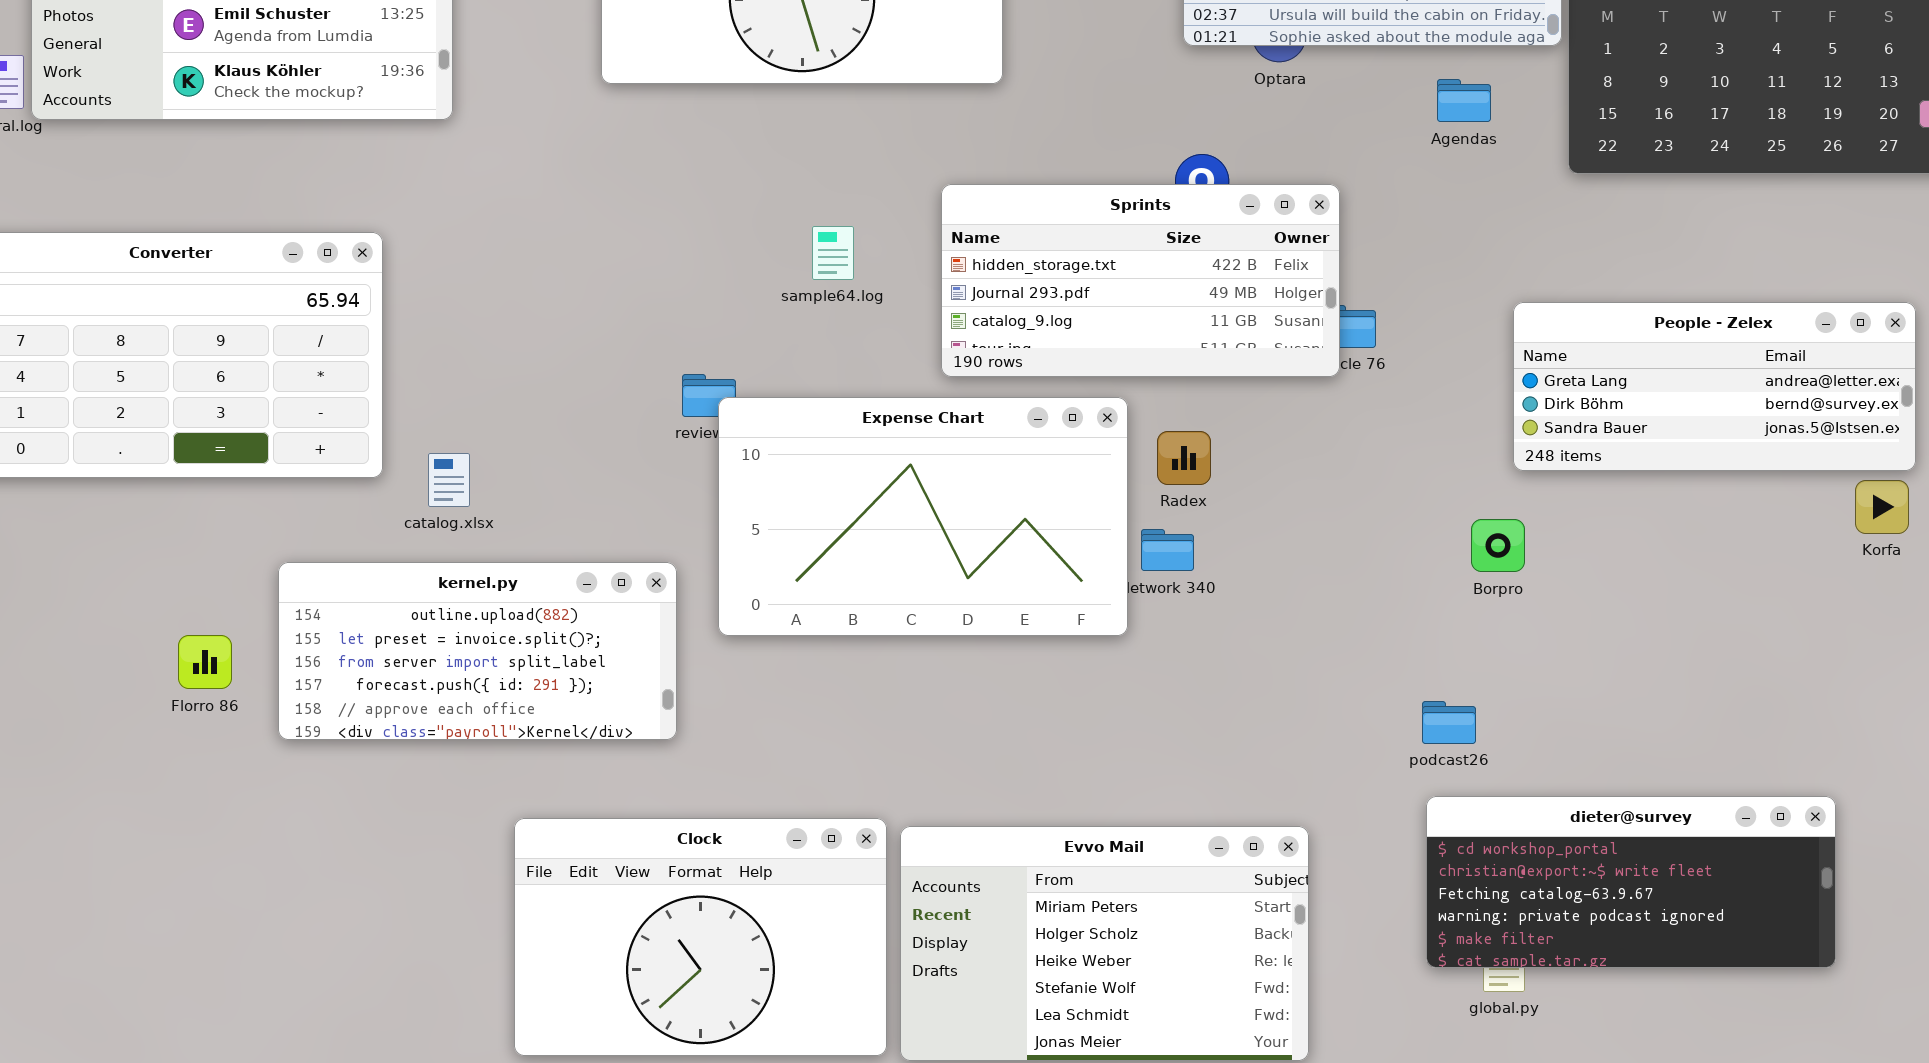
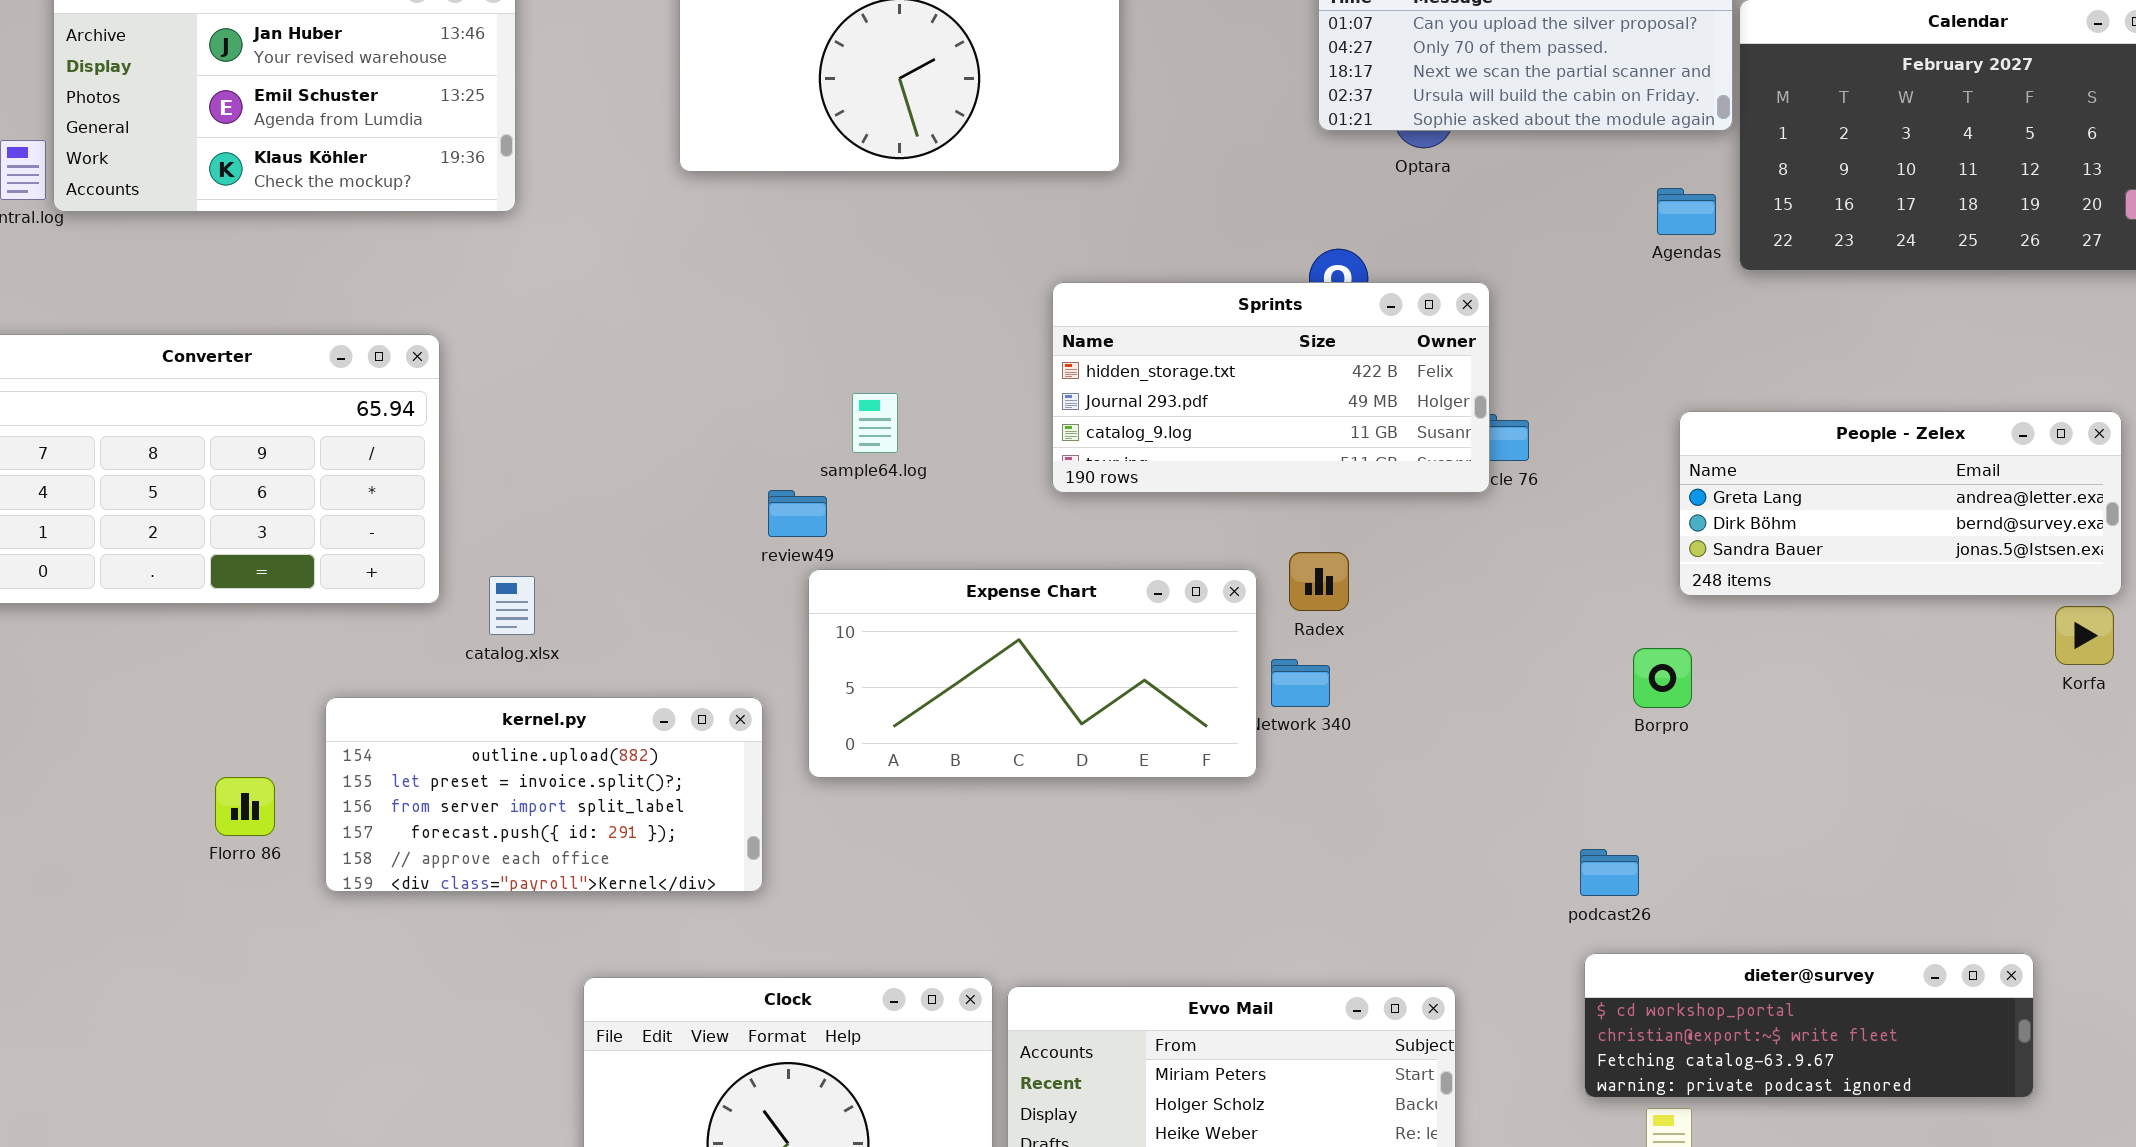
Agendas: [1437,79,1491,122] -> [1657,188,1716,235], moved
sample64.log: [812,226,854,280] -> [852,393,898,453], moved
Expense Chart: [718,397,1128,636] -> [808,569,1257,778], resized
dieter@survey: [1426,796,1836,968] -> [1584,953,2034,1098], resized

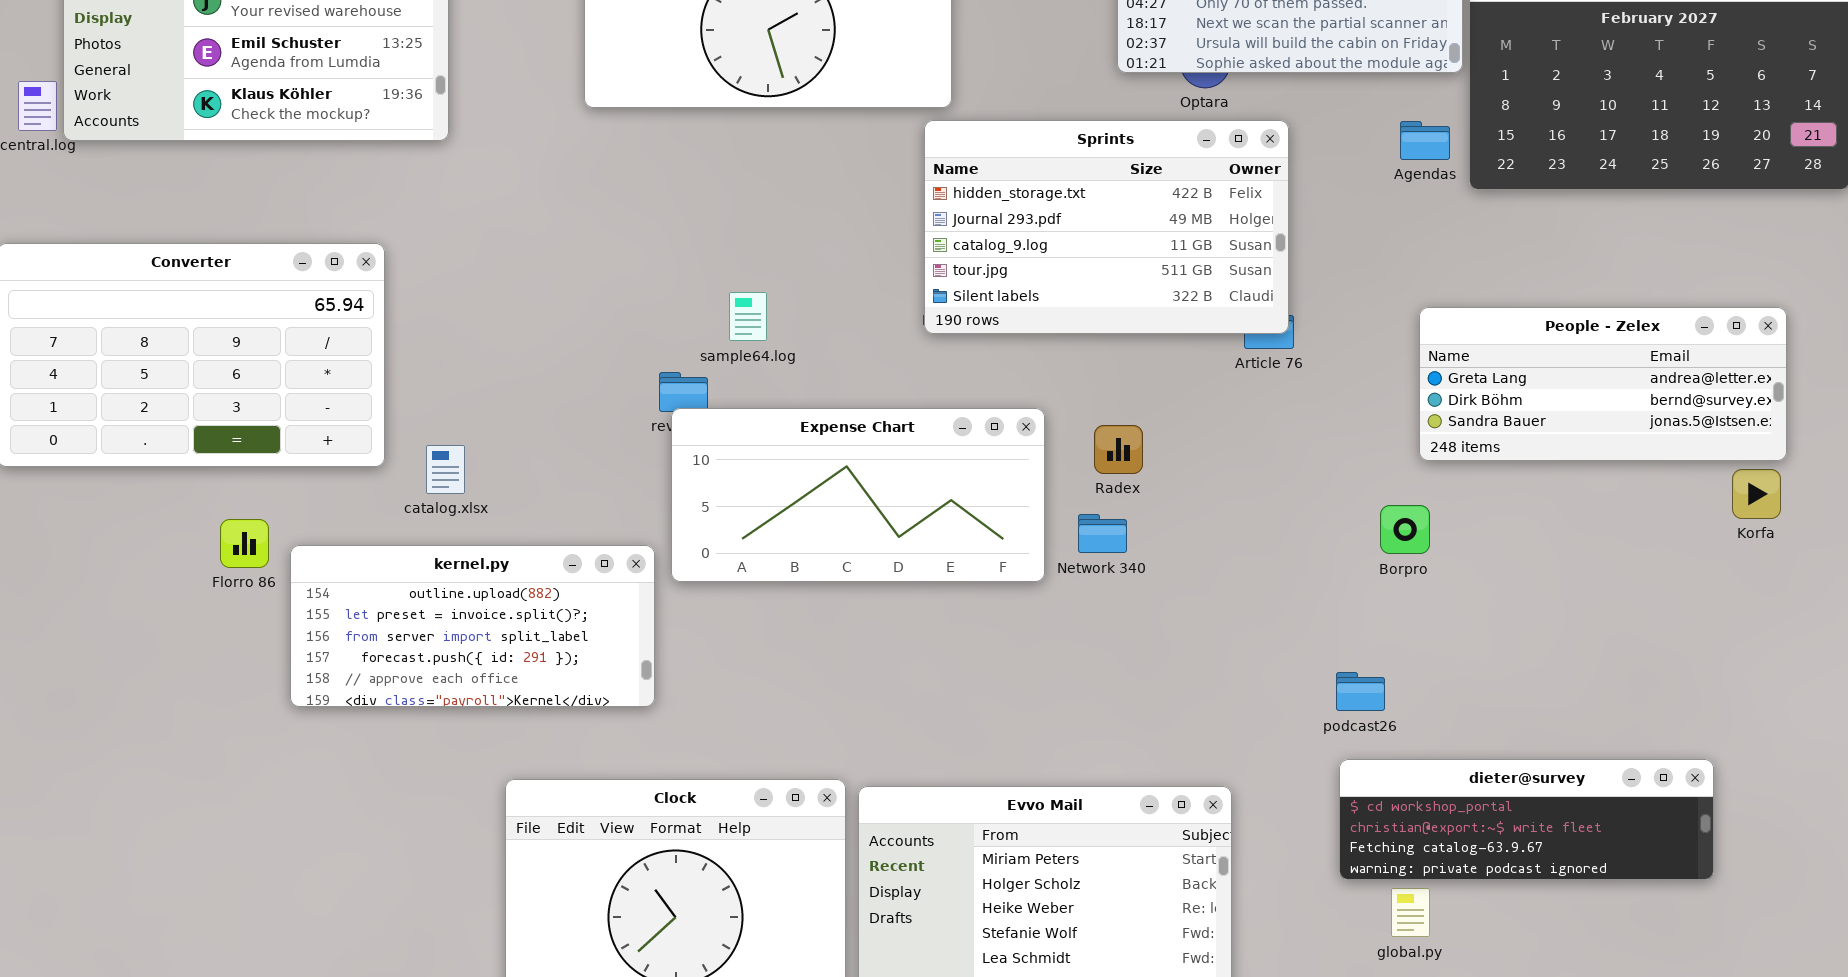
Sprints: [1052,282,1490,493] -> [924,120,1289,334], moved, resized
Expense Chart: [808,569,1257,778] -> [671,408,1045,582], moved
Florro 86: [215,777,275,836] -> [220,519,269,568], moved

